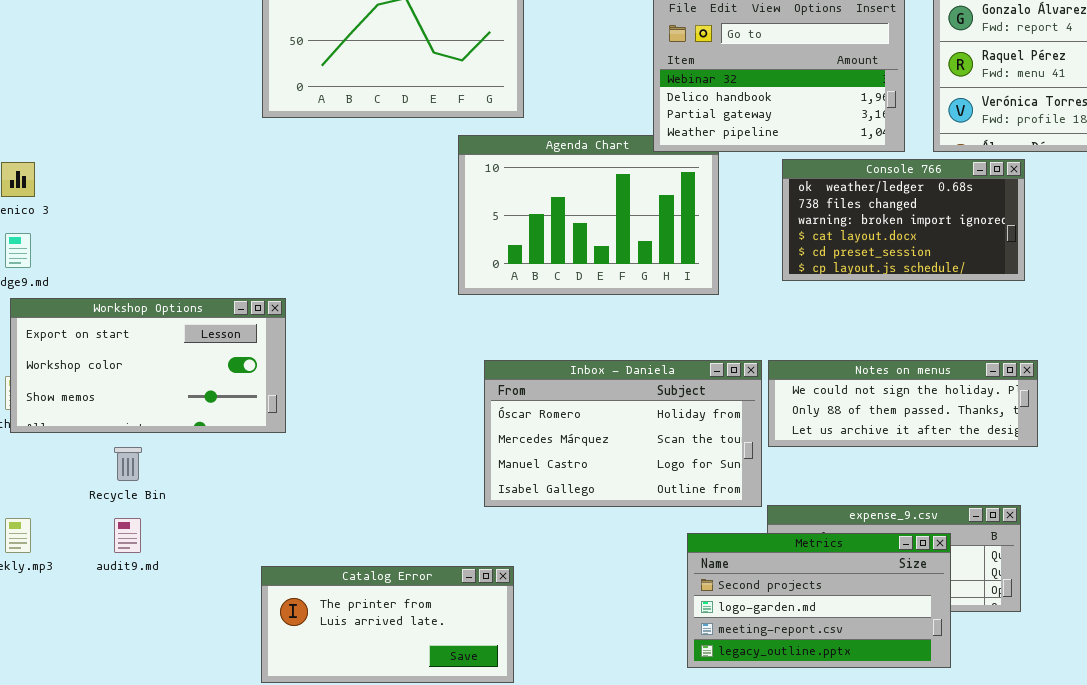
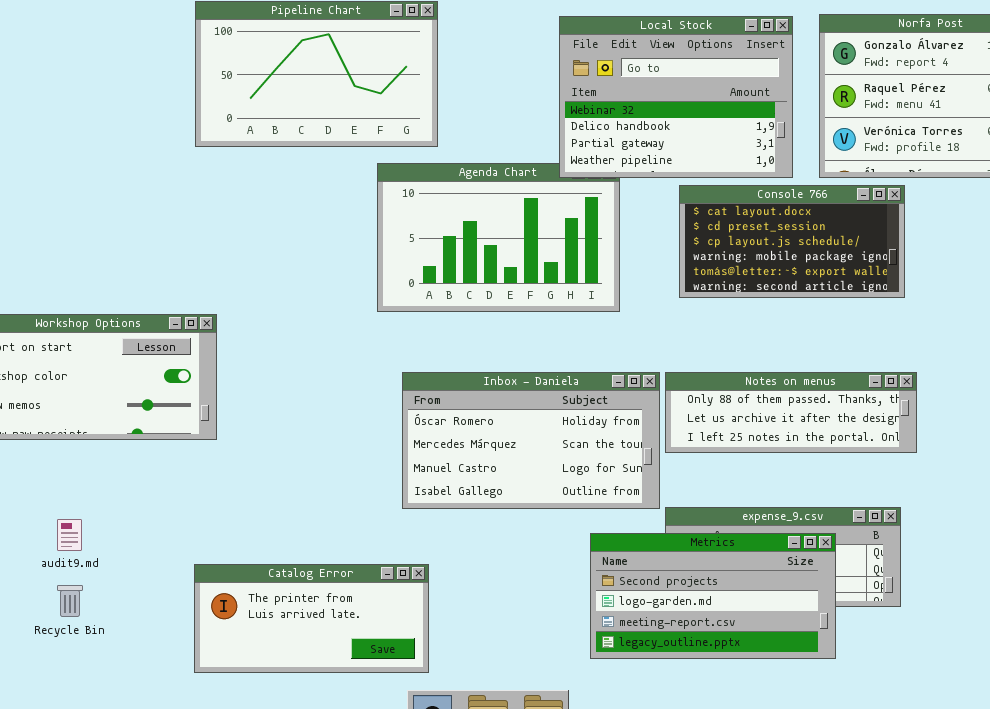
Console 766: [782,159,1025,281] -> [679,185,905,298], scrolled down 3 rows
Notes on menus: [768,360,1038,447] -> [665,372,917,453], scrolled down 1 row
Recycle Bin: [114,447,142,481] -> [57,585,83,617], moved

